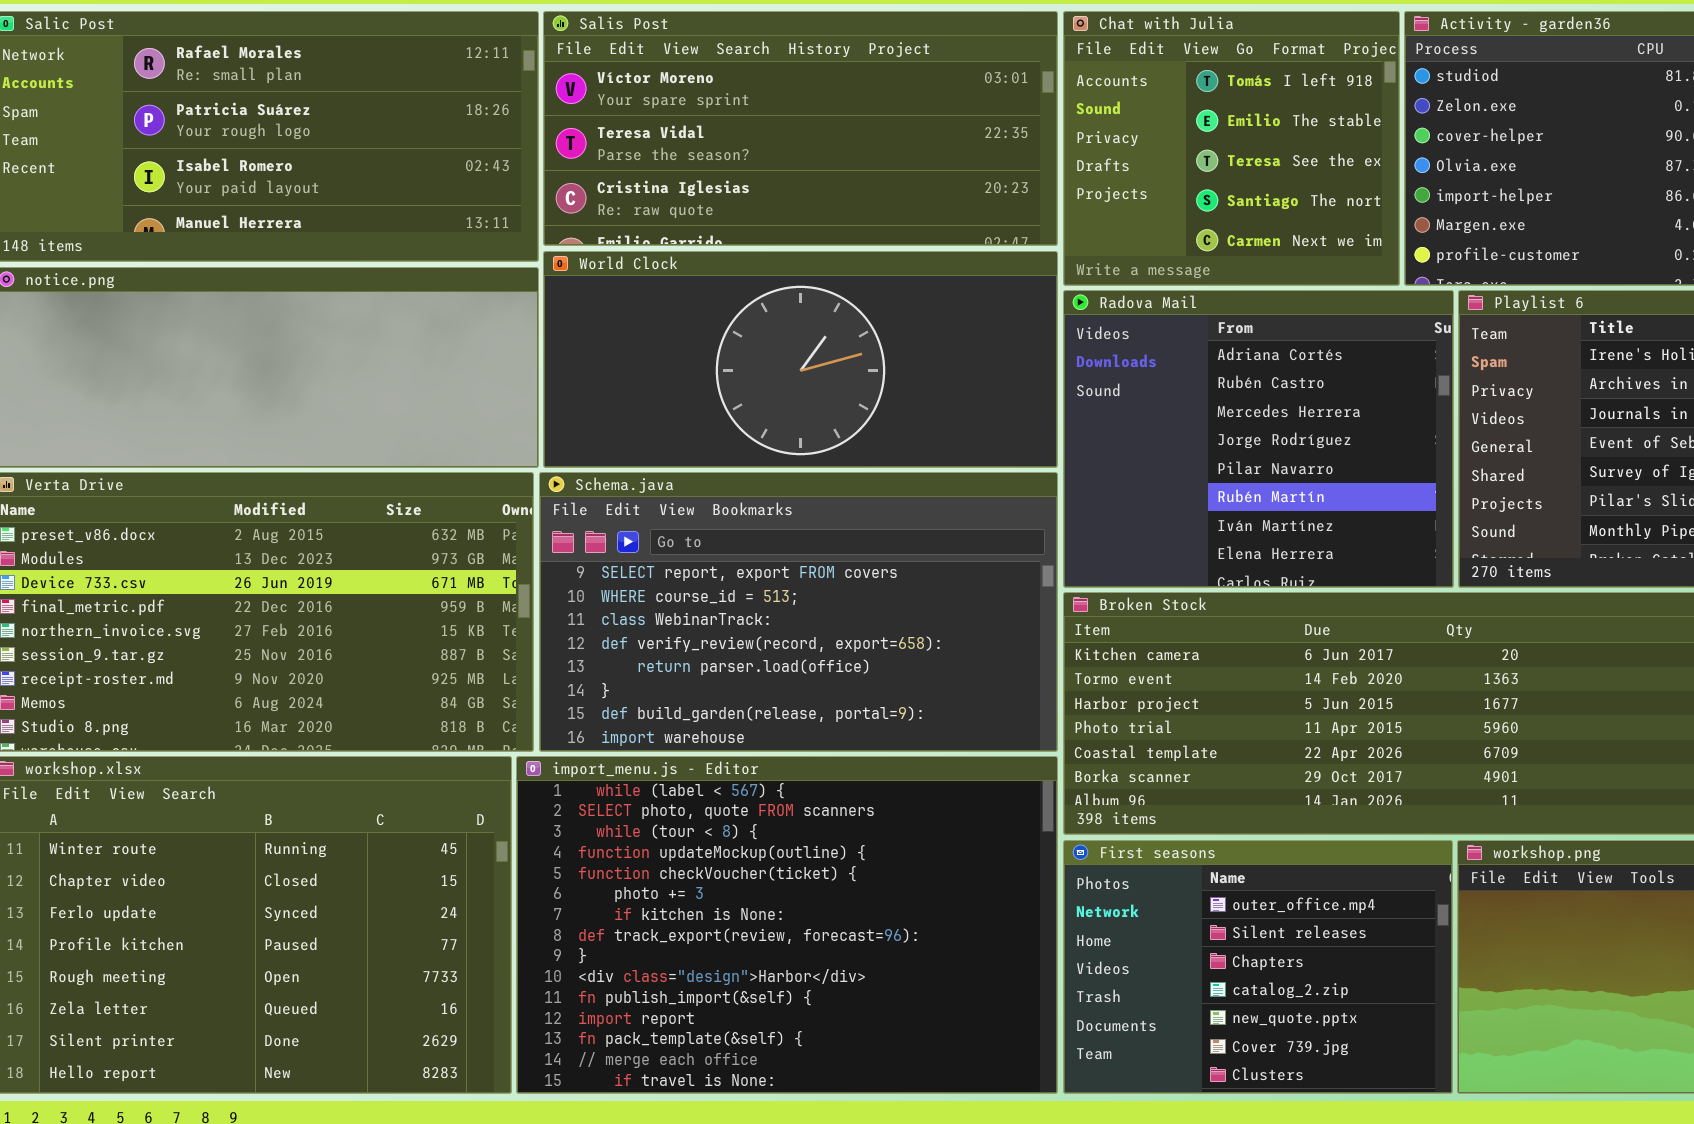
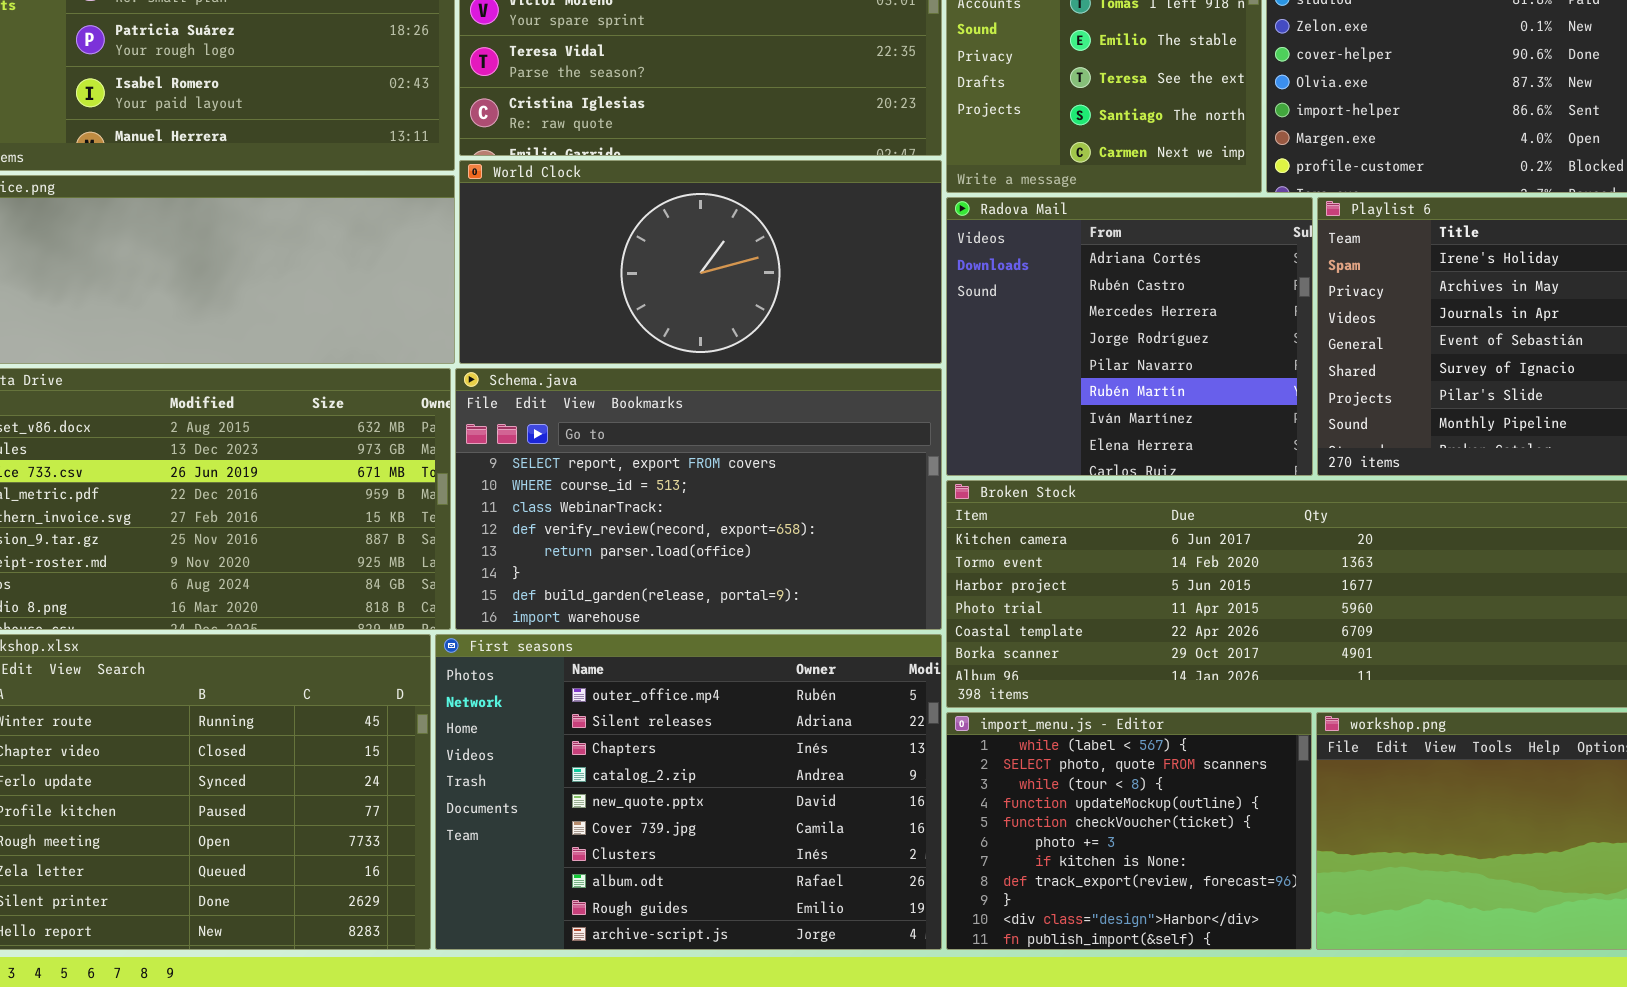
import_menu.js - Editor: [516,756,1058,1094] -> [946,712,1312,950], moved, resized
First seasons: [1063,840,1453,1094] -> [435,634,942,950], moved, resized

